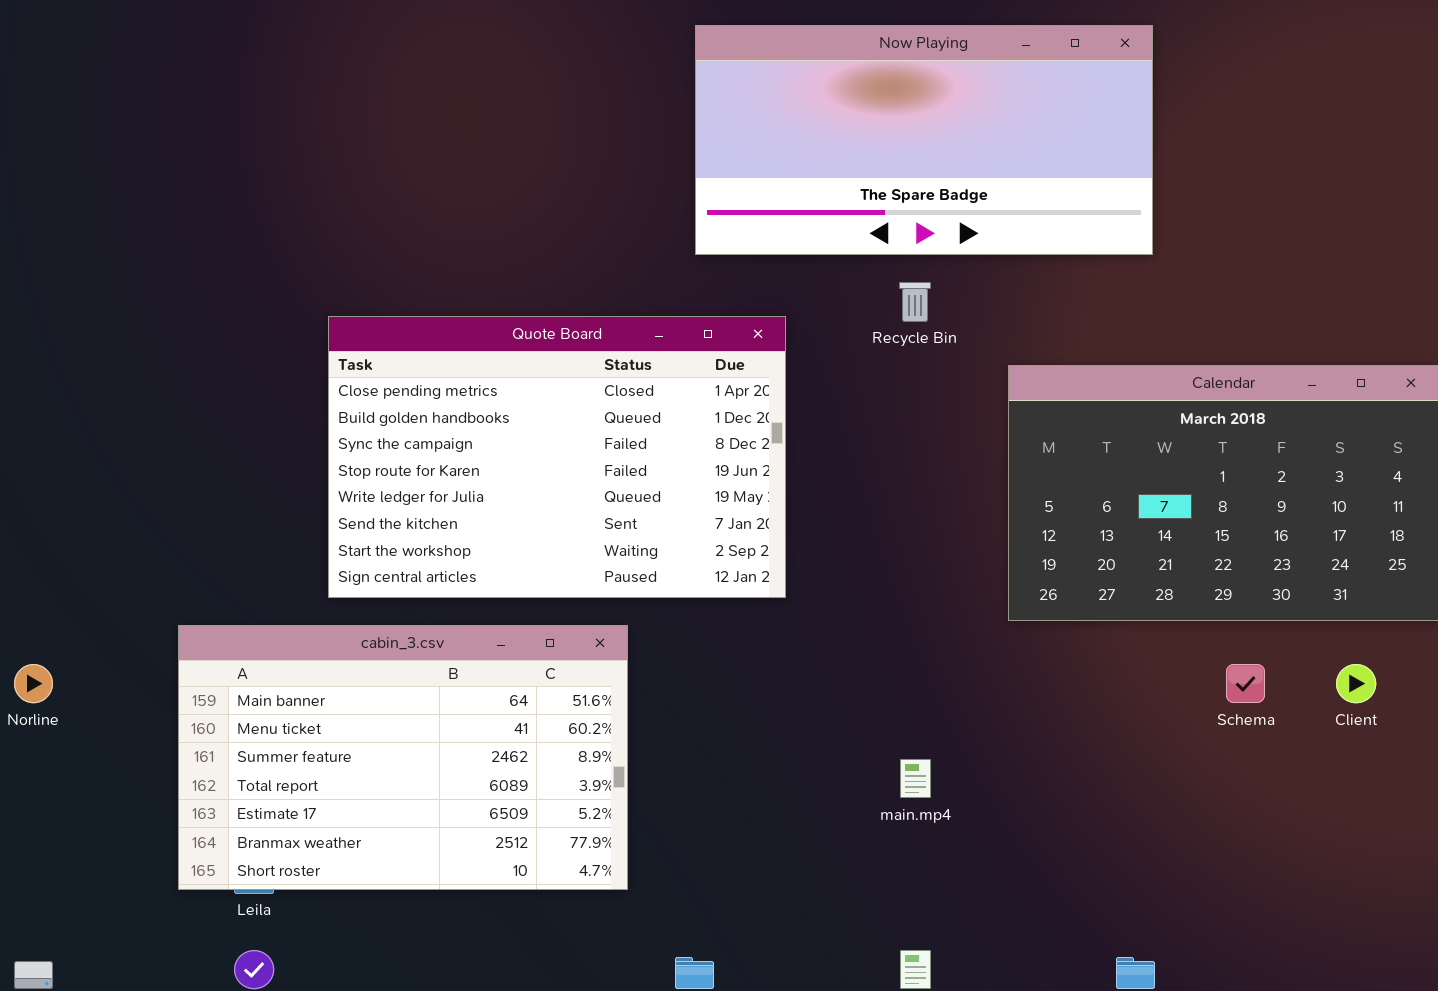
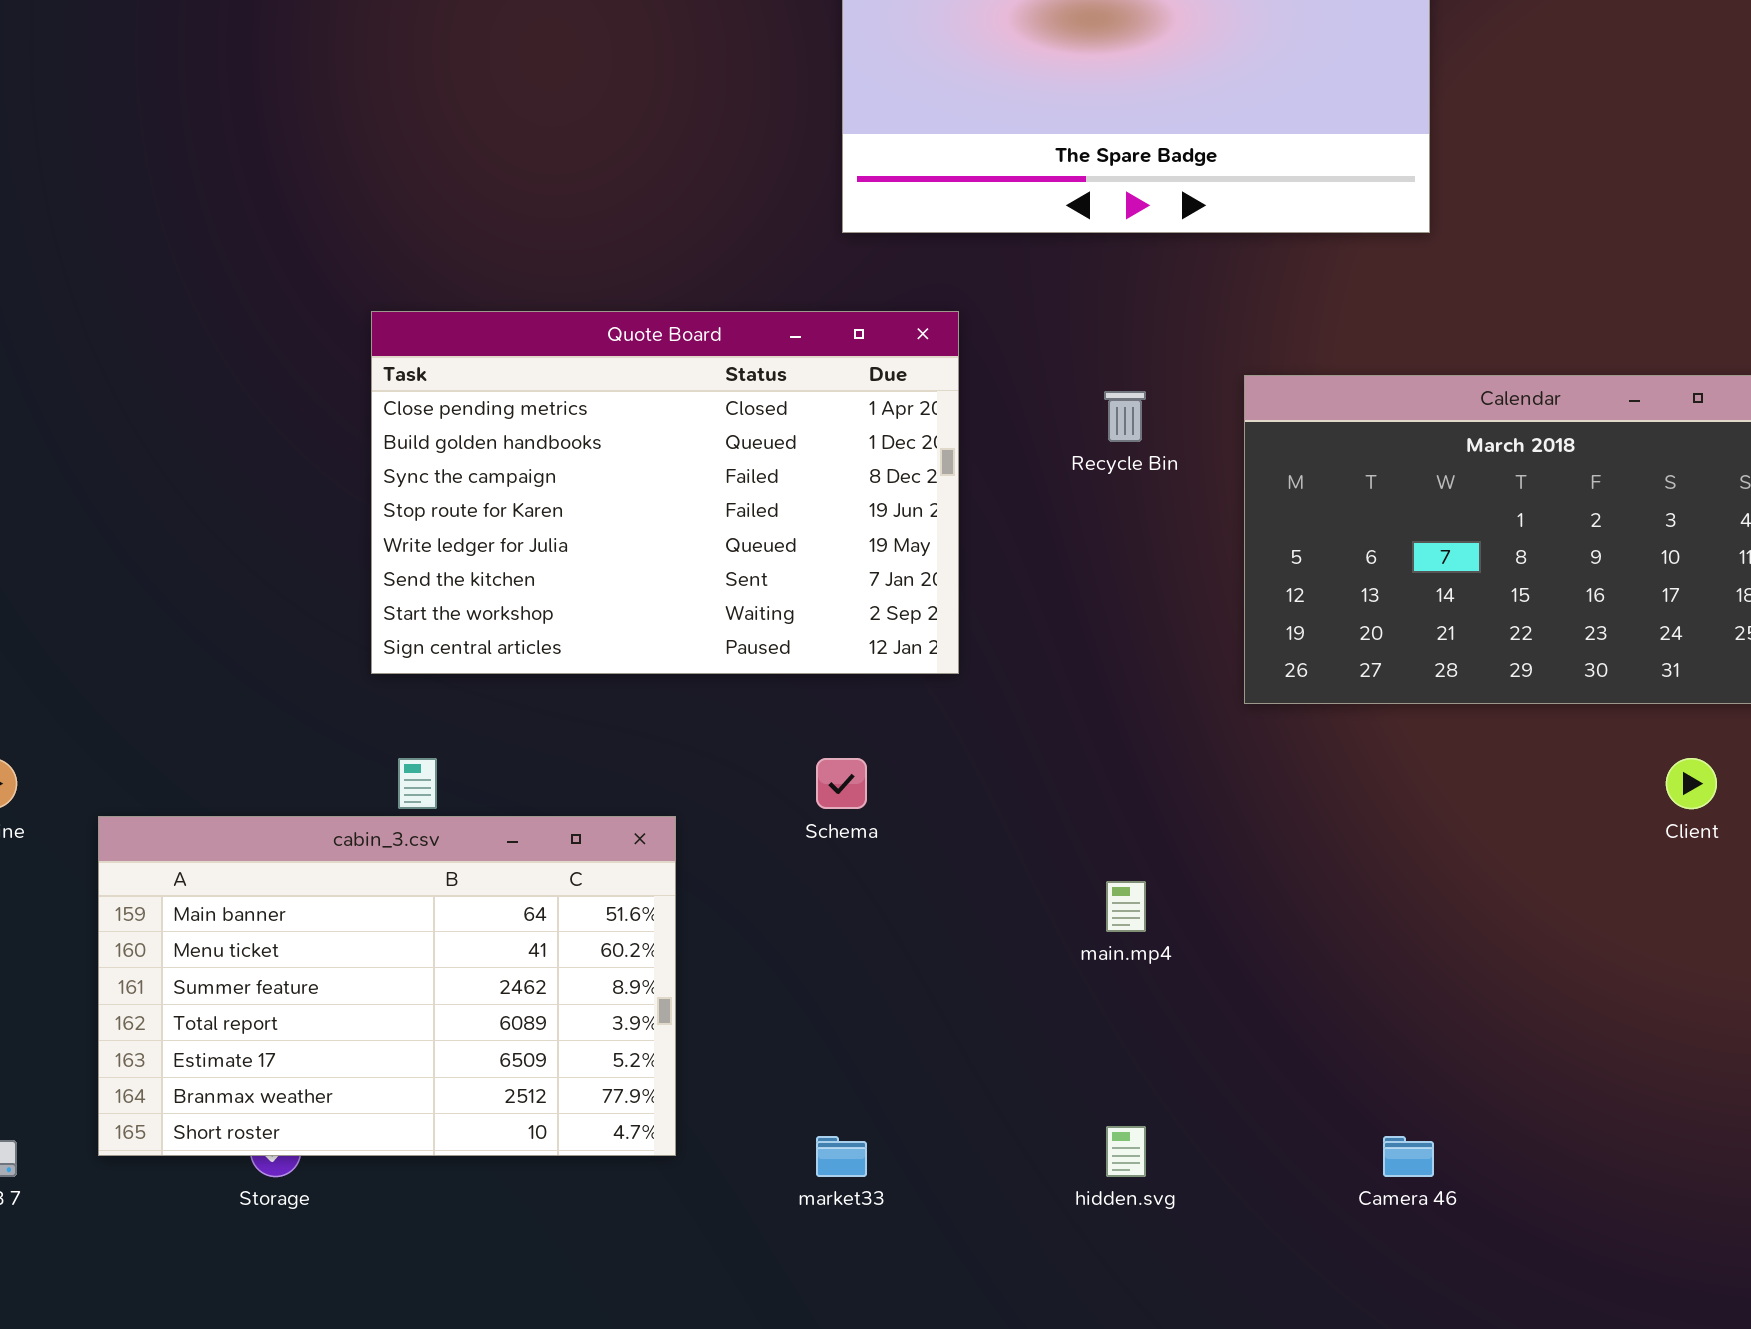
Recycle Bin: [899,282,931,322] -> [1104,391,1146,442], moved
cabin_3.csv: [178,625,628,890] -> [98,816,676,1156], moved
Schema: [1226,664,1265,703] -> [816,758,867,809], moved

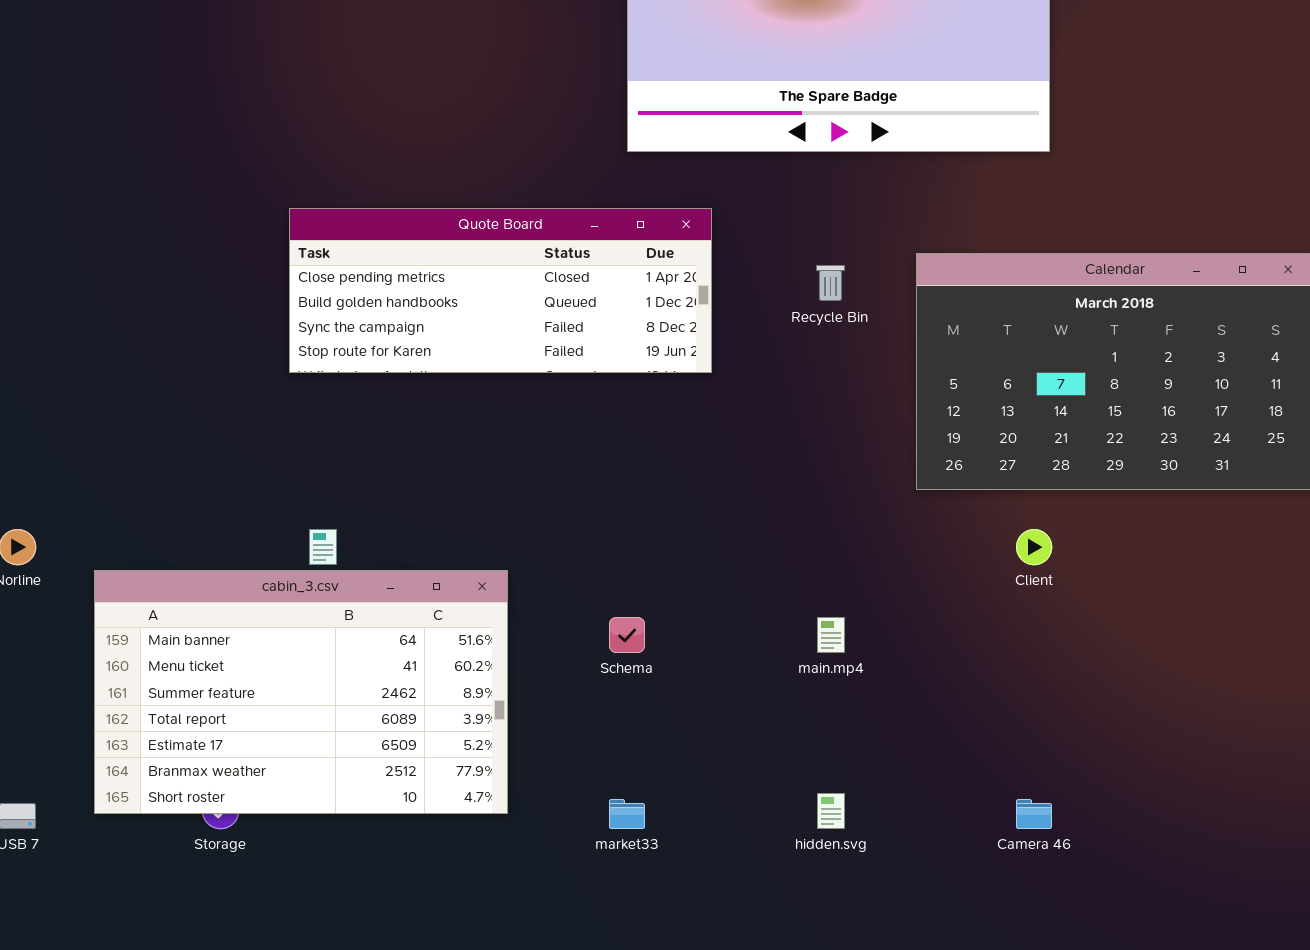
Quote Board: [371,311,959,674] -> [289,208,712,373], resized
Schema: [816,758,867,809] -> [609,617,645,653], moved
Client: [1666,758,1717,809] -> [1016,529,1052,565], moved

